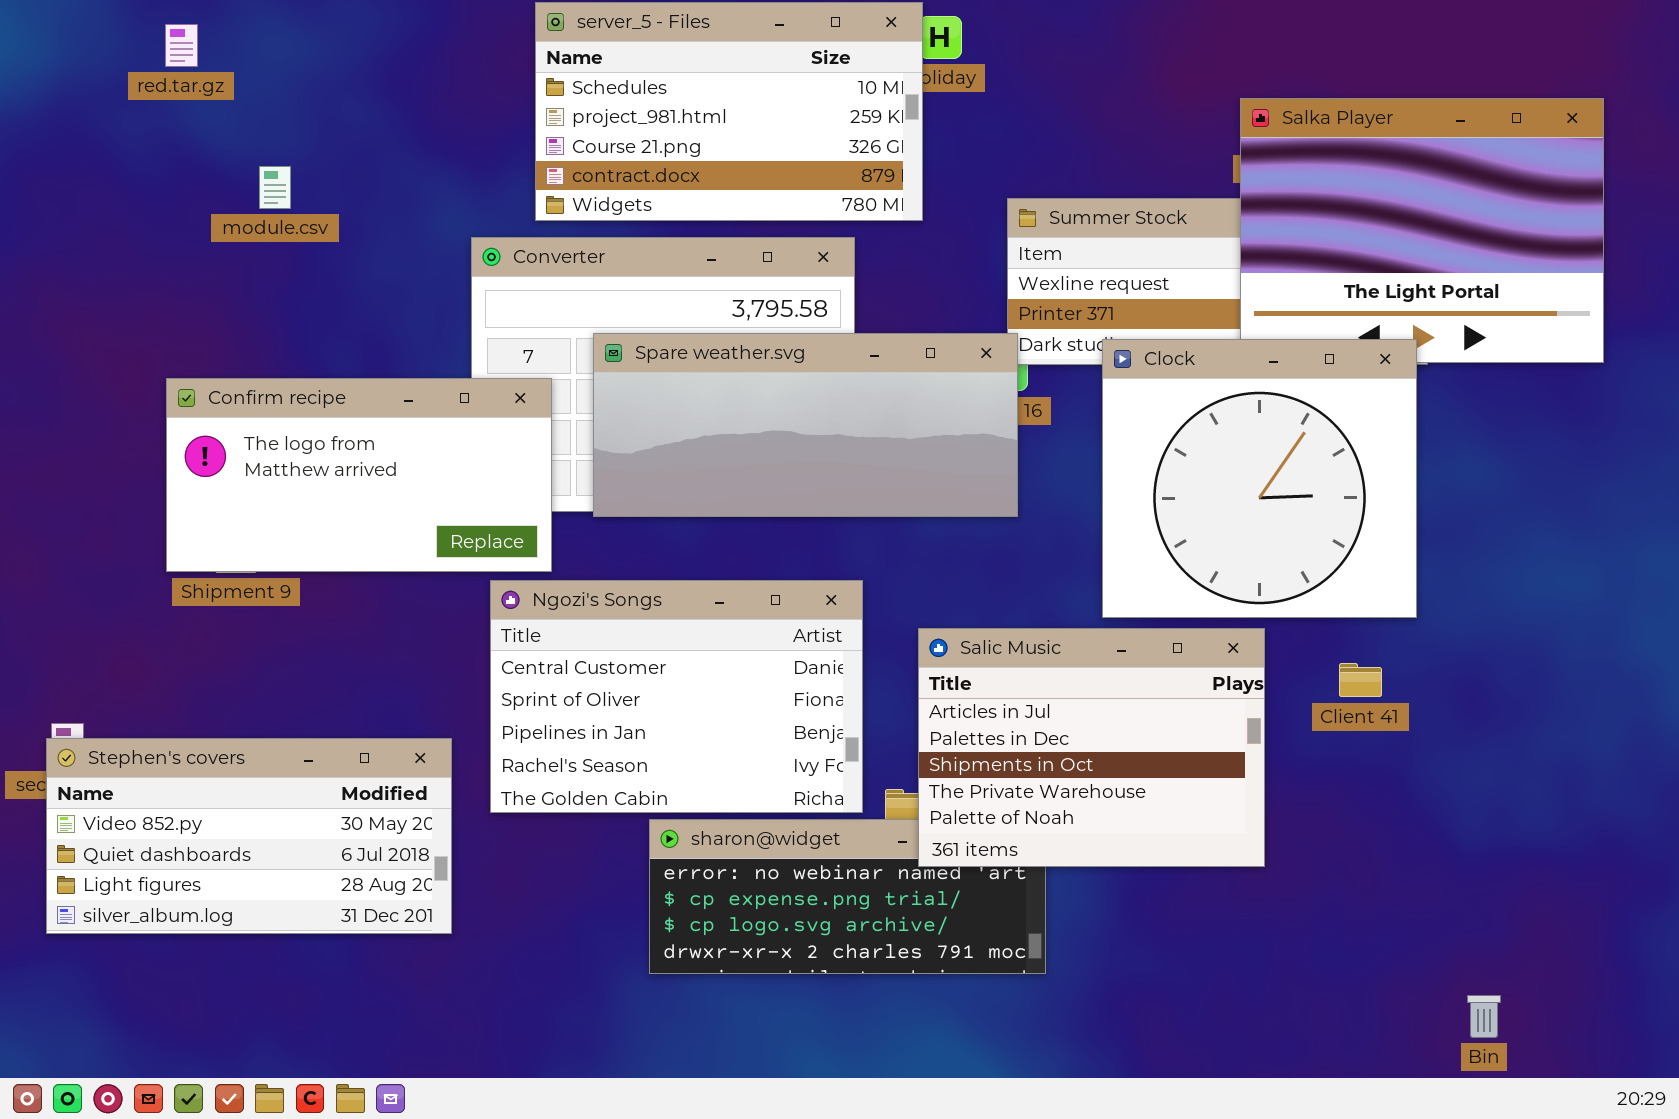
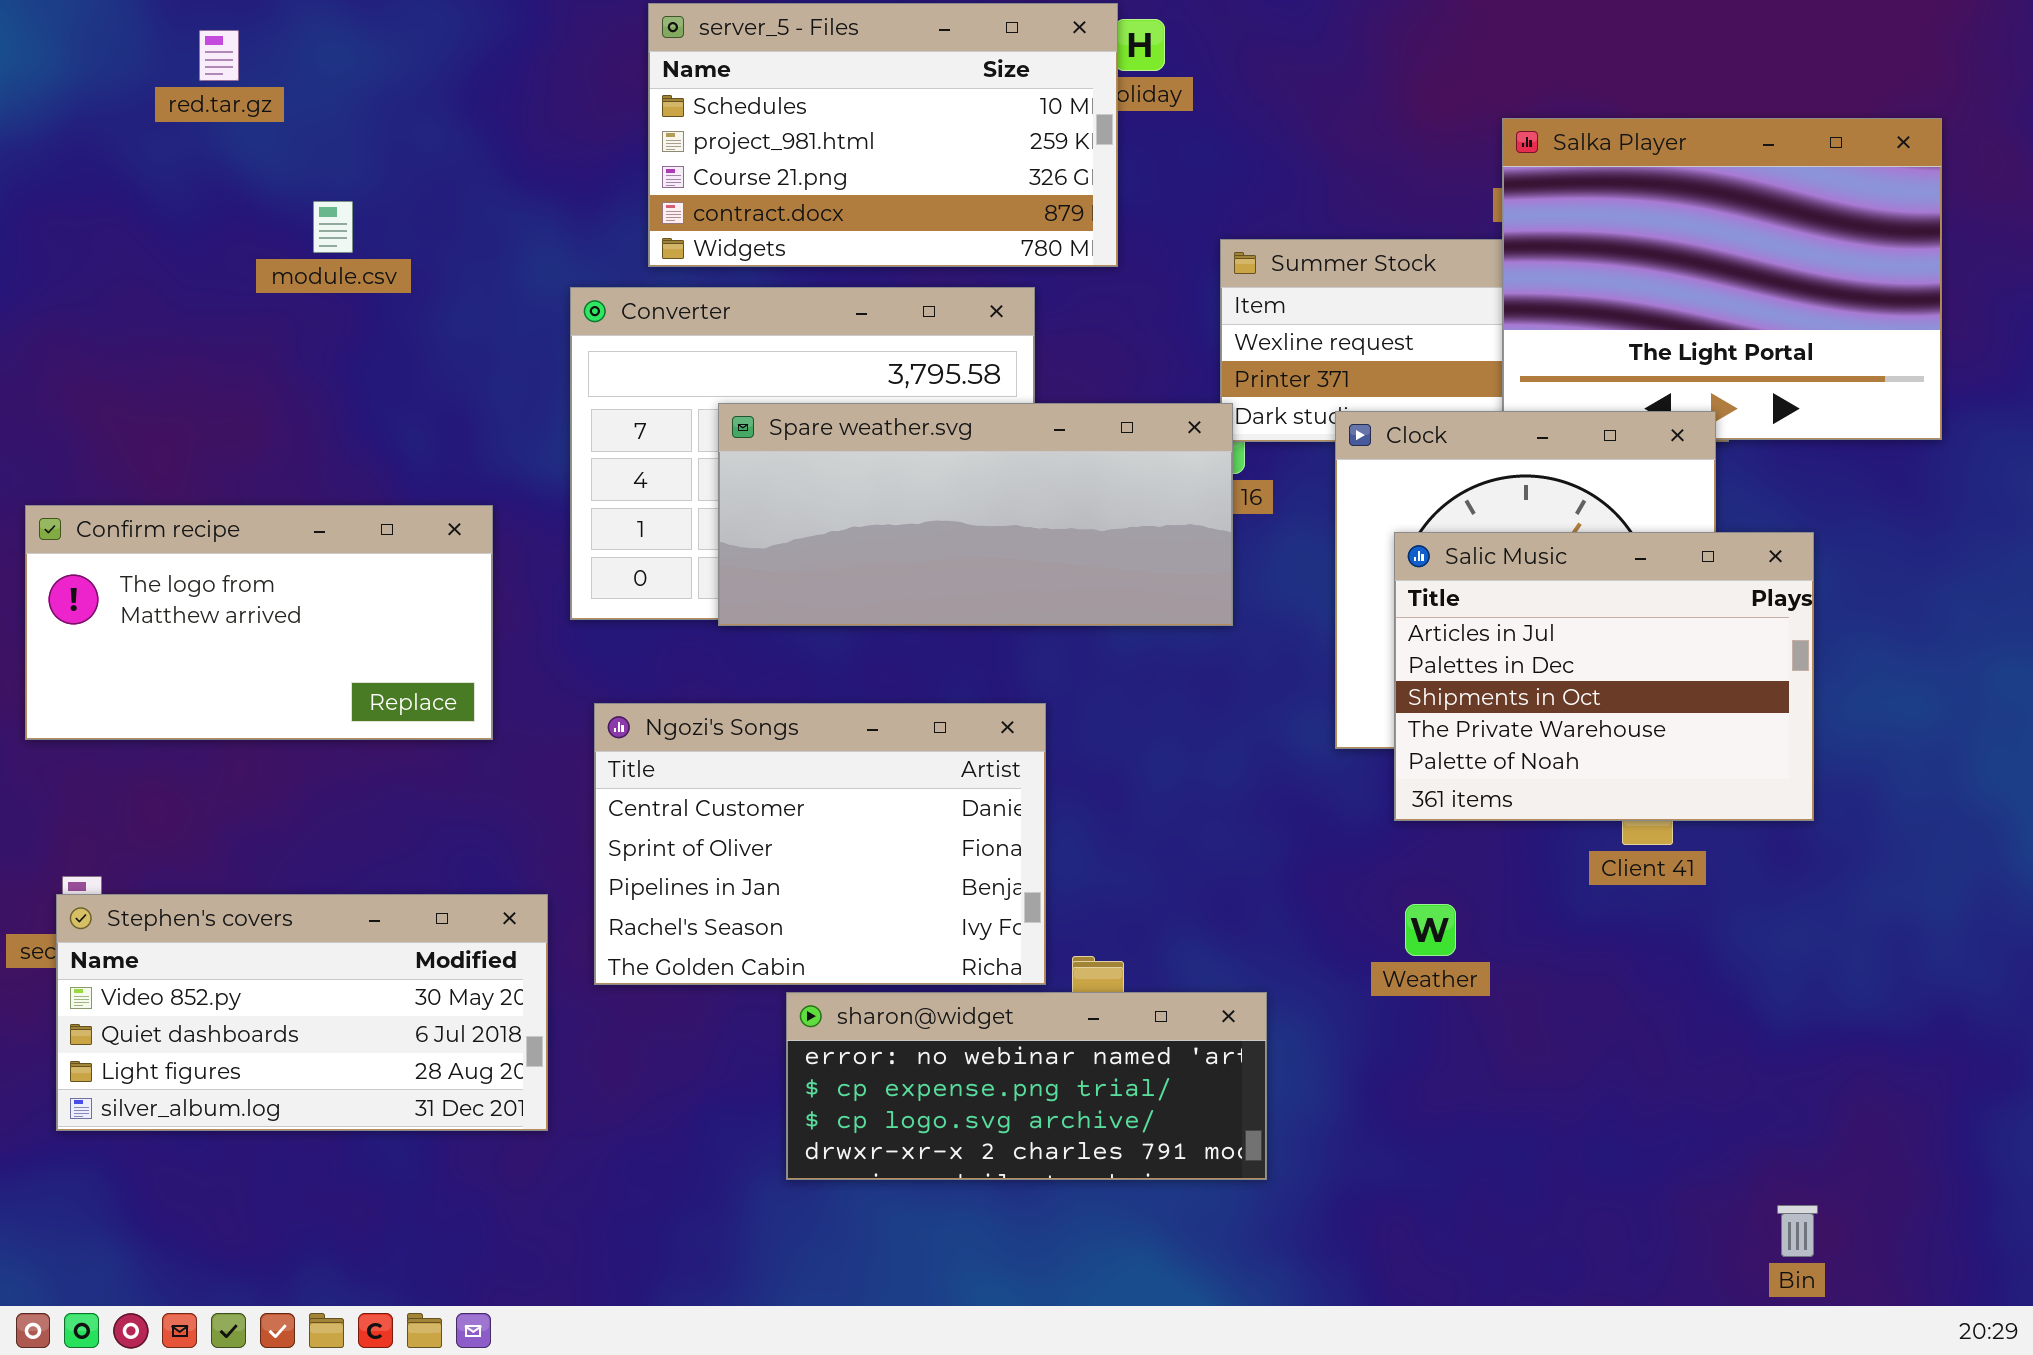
Confirm recipe: [166,378,552,572] -> [25,505,493,740], moved
Salic Music: [918,628,1265,867] -> [1394,532,1814,821], moved

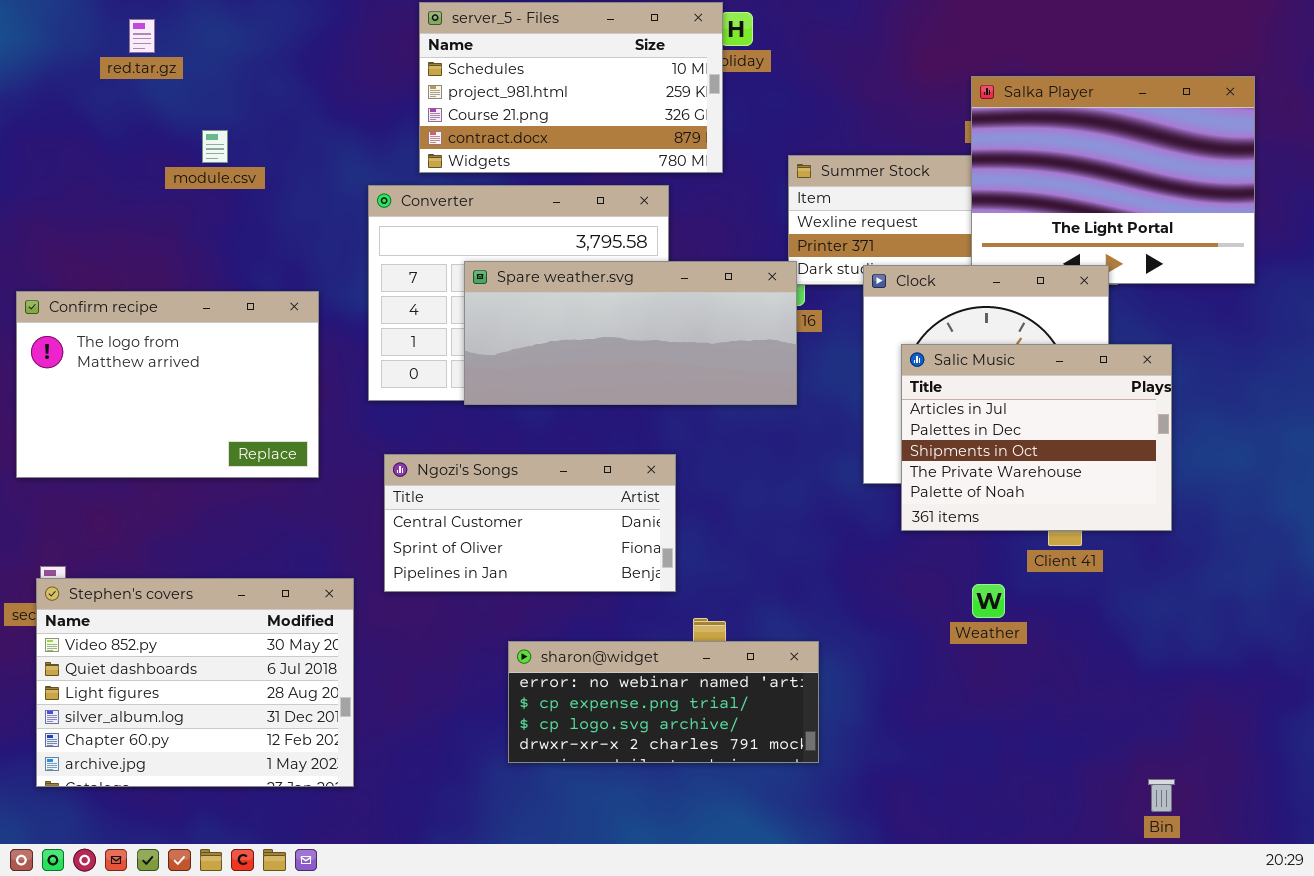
Confirm recipe: [25,505,493,740] -> [16,291,319,478], resized
Ngozi's Songs: [594,703,1046,985] -> [384,454,676,592], resized
Stephen's covers: [56,894,548,1131] -> [36,578,354,787], resized
Weather: [1405,904,1456,956] -> [972,584,1005,618], moved

